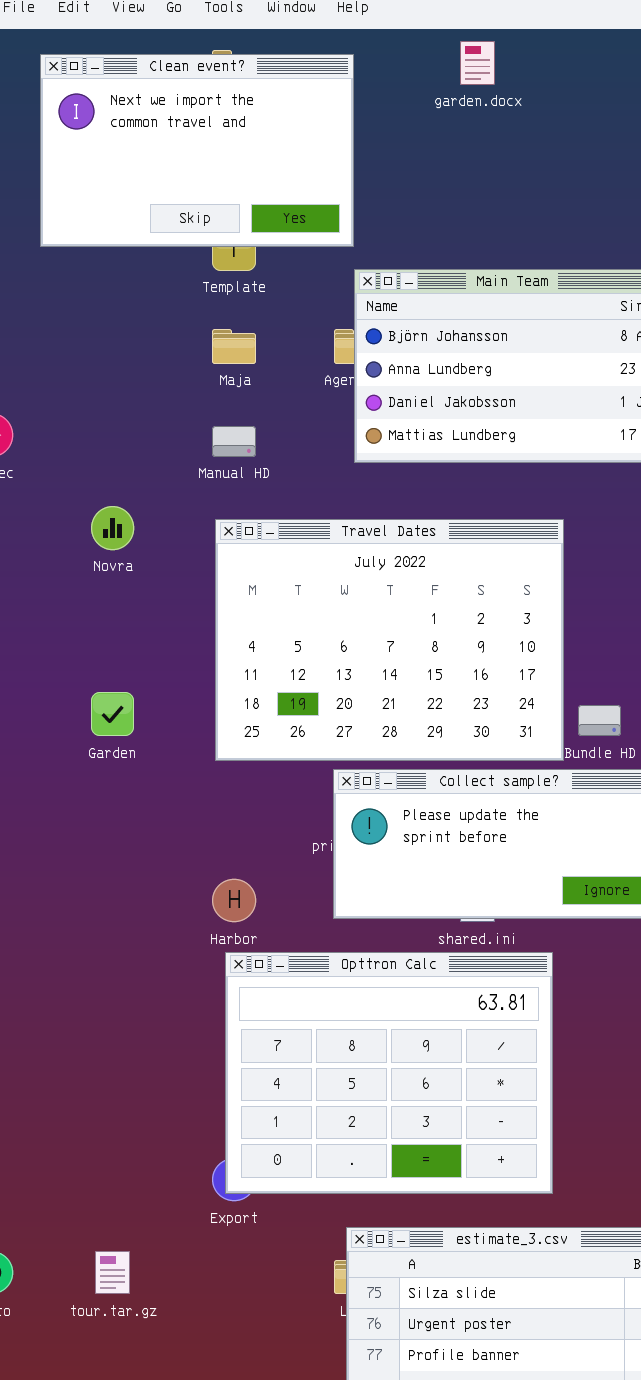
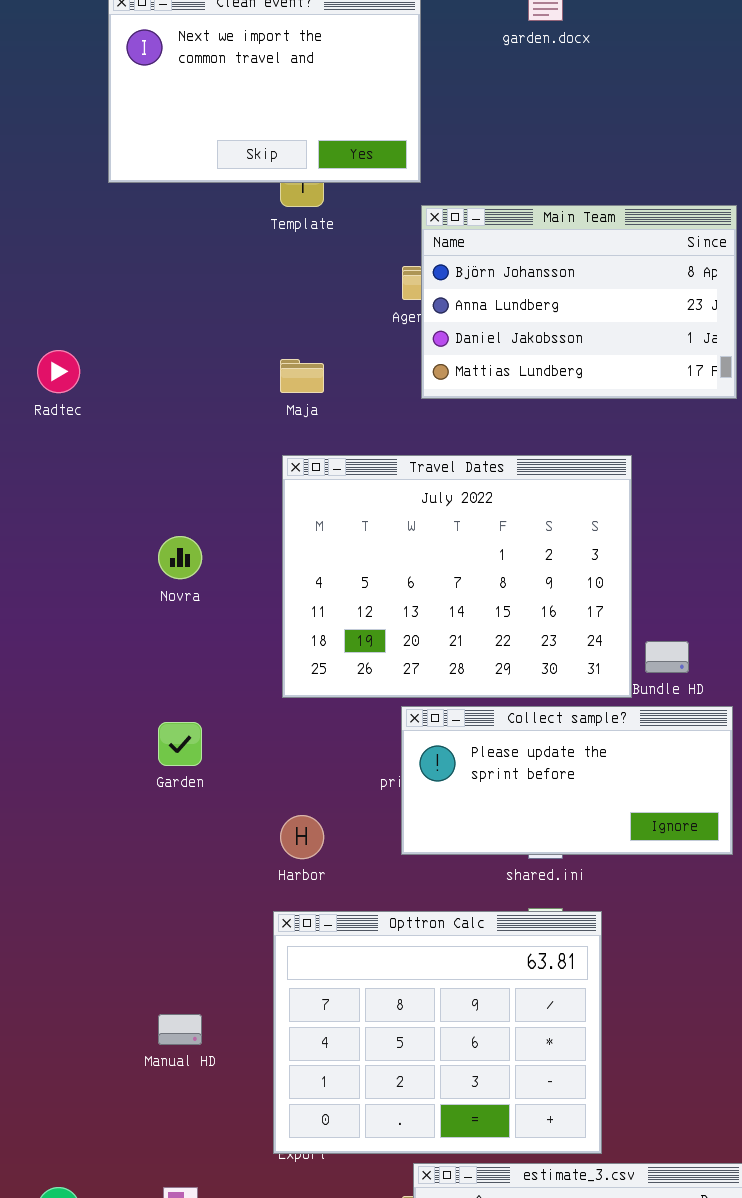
Maja: [212,329,256,364] -> [280,359,324,393], moved
Manual HD: [212,426,256,457] -> [158,1014,202,1045], moved
Novra: [91,506,134,550] -> [158,536,202,579], moved
Garden: [91,692,134,736] -> [158,722,202,766], moved
Opttron Calc: [225,952,553,1194] -> [273,911,602,1154], moved

